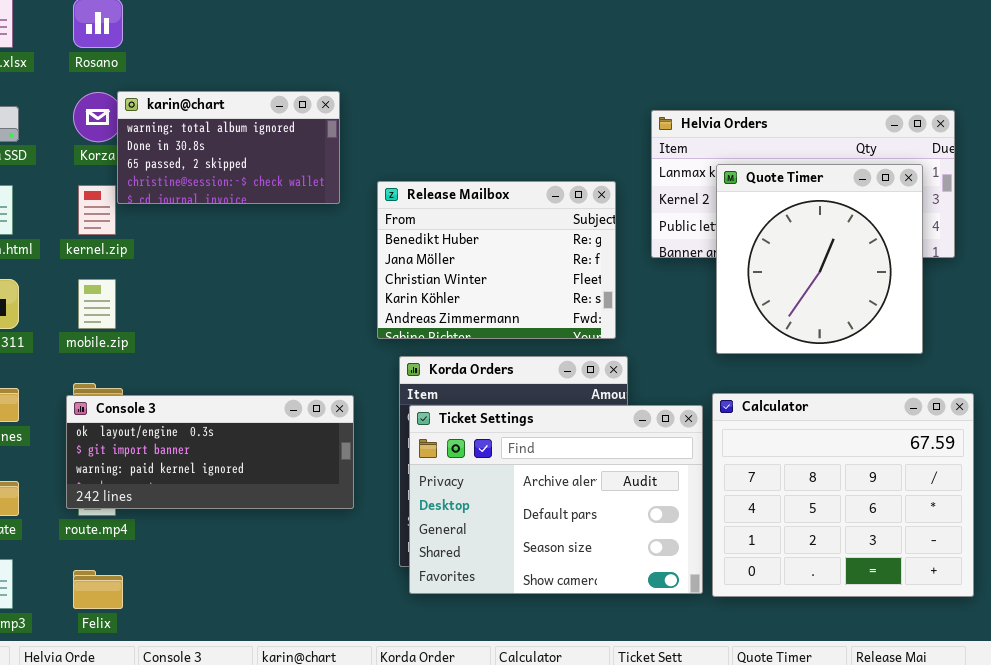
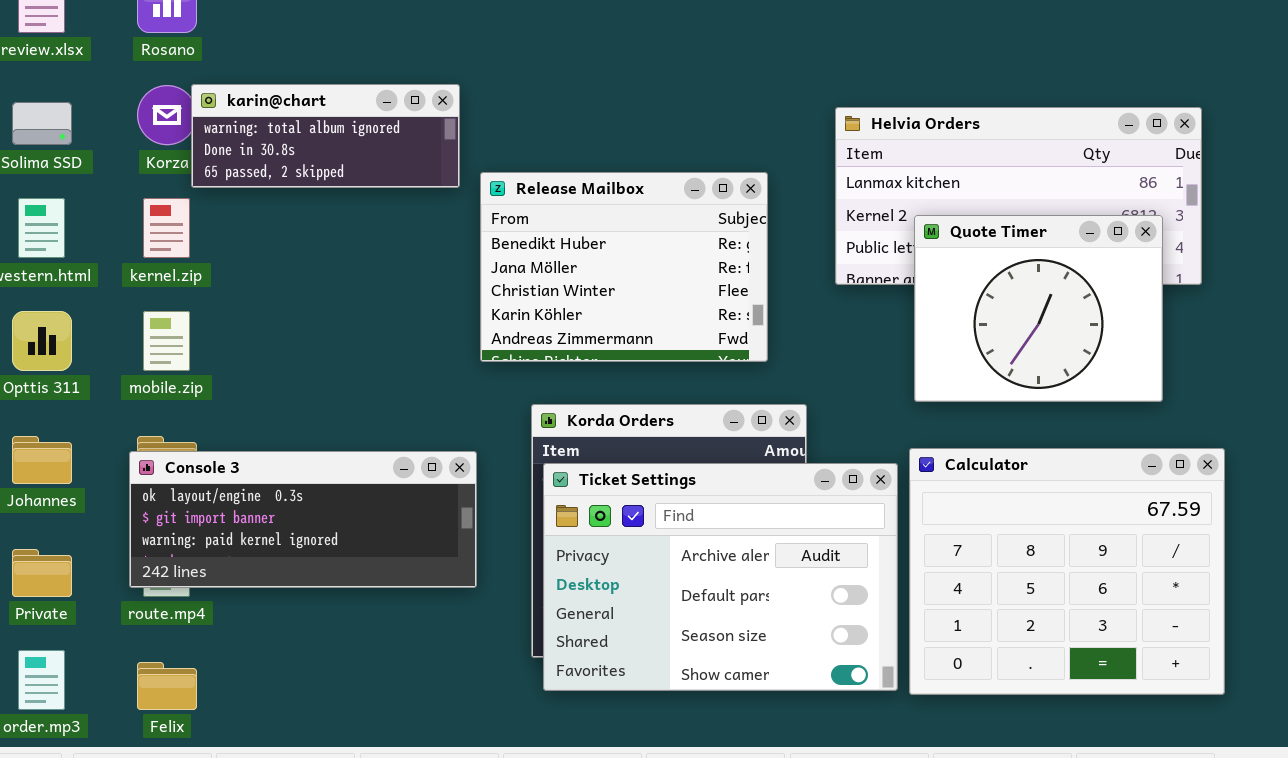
karin@chart: [117,91,340,204] -> [191,84,460,188], resized
Quote Timer: [716,164,923,354] -> [914,215,1163,402], resized
Release Mailbox: [377,181,616,339] -> [480,172,768,362], moved

